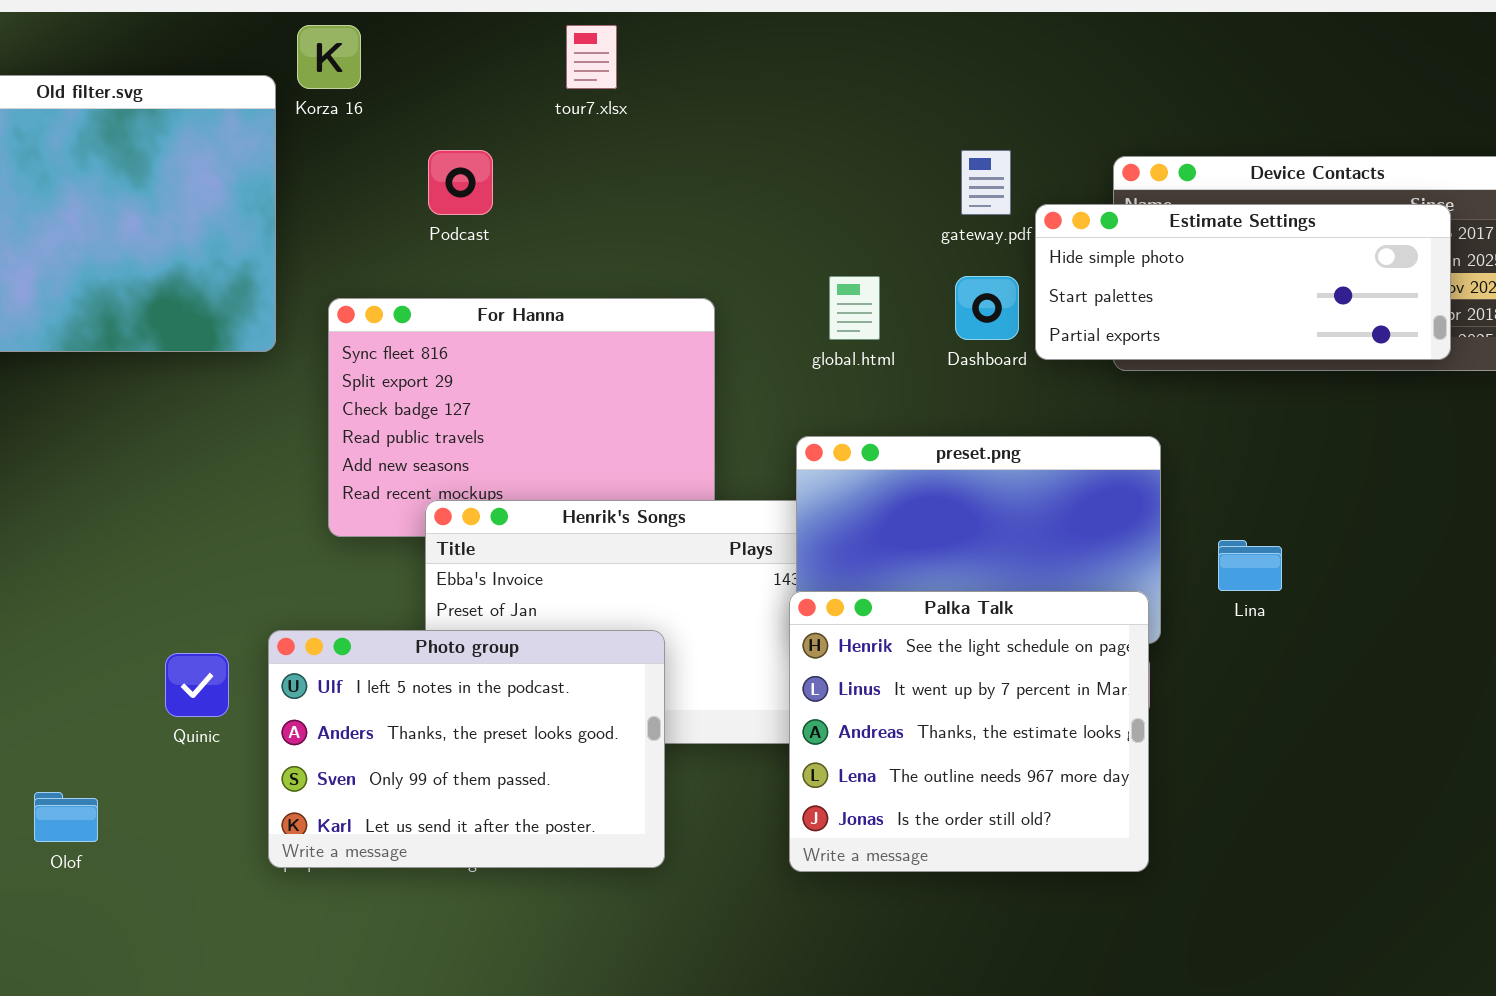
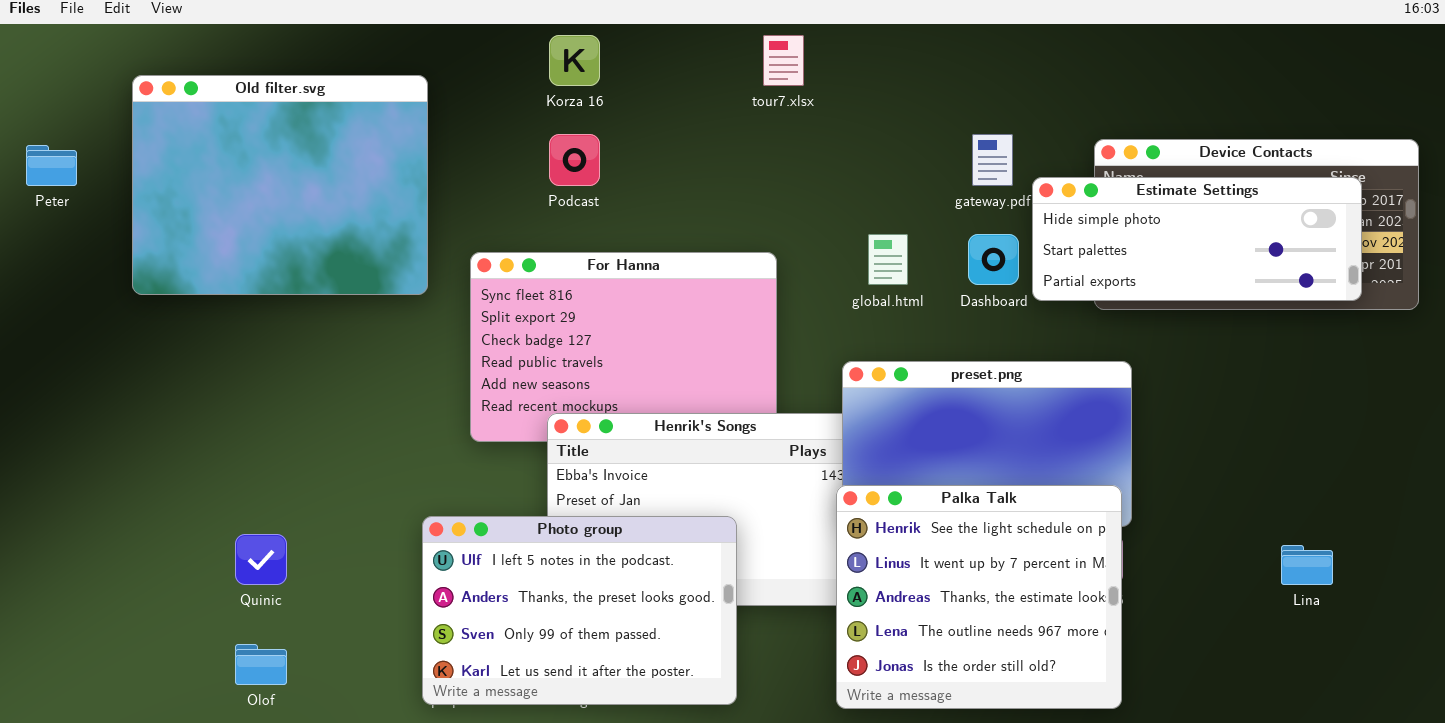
Korza 16: [297,25,361,89] -> [549,35,600,86], moved
tour7.xlsx: [566,25,617,89] -> [763,35,804,86], moved
Lina: [1218,540,1282,591] -> [1281,545,1333,585], moved
Quinic: [165,653,229,717] -> [235,534,287,585], moved

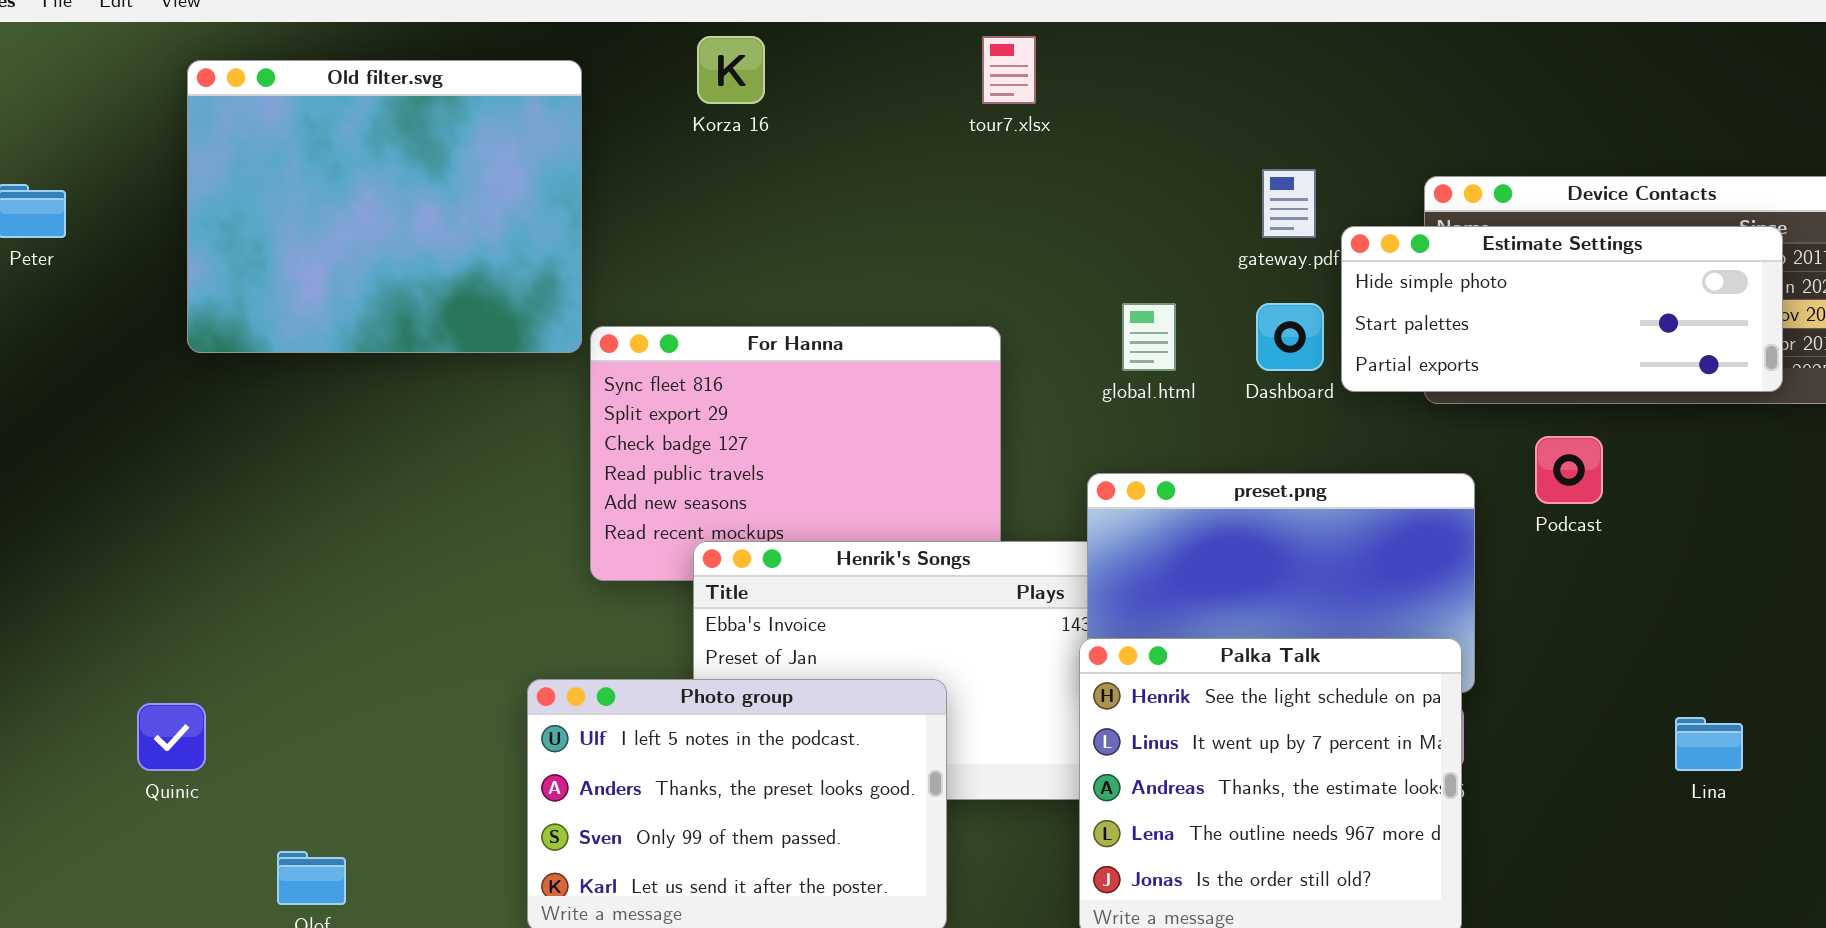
Old filter.svg: [132,75,428,295] -> [187,60,582,353], moved
Podcast: [549,134,600,186] -> [1535,436,1603,504], moved
Quinic: [235,534,287,585] -> [137,703,206,771], moved

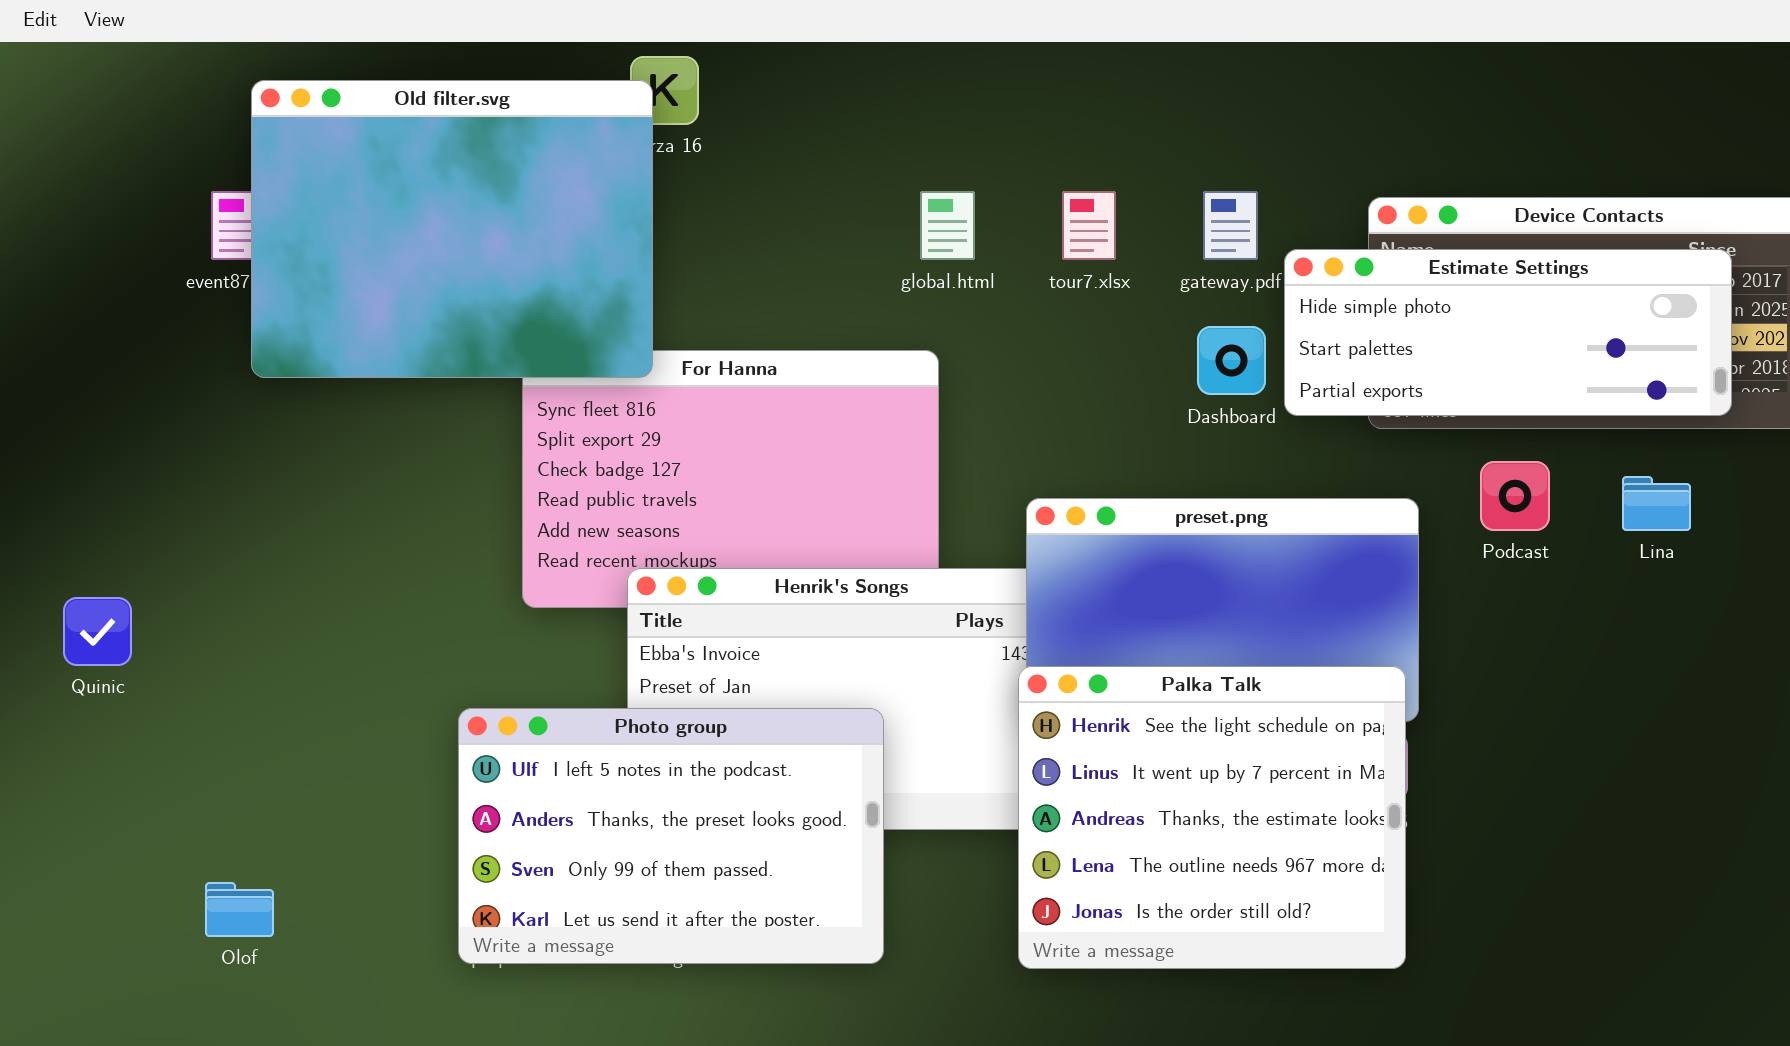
tour7.xlsx: [982,36,1036,104] -> [1062,191,1116,260], moved
Old filter.svg: [187,60,582,353] -> [251,80,653,378], moved
global.html: [1122,303,1176,371] -> [920,191,975,260], moved
Quinic: [137,703,206,771] -> [63,597,132,666], moved
Lina: [1675,717,1743,771] -> [1622,476,1691,531], moved

